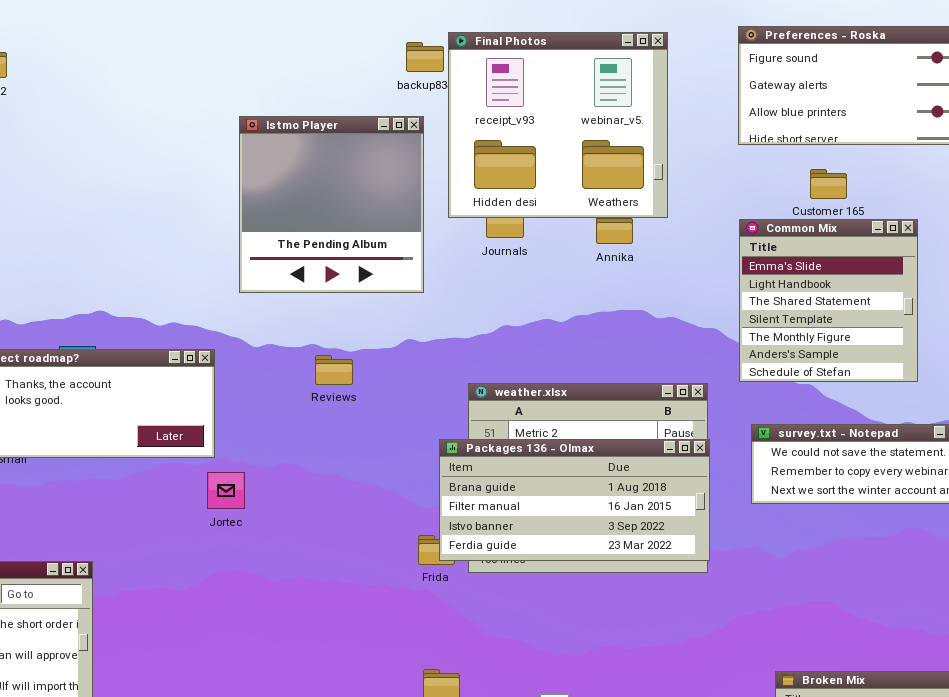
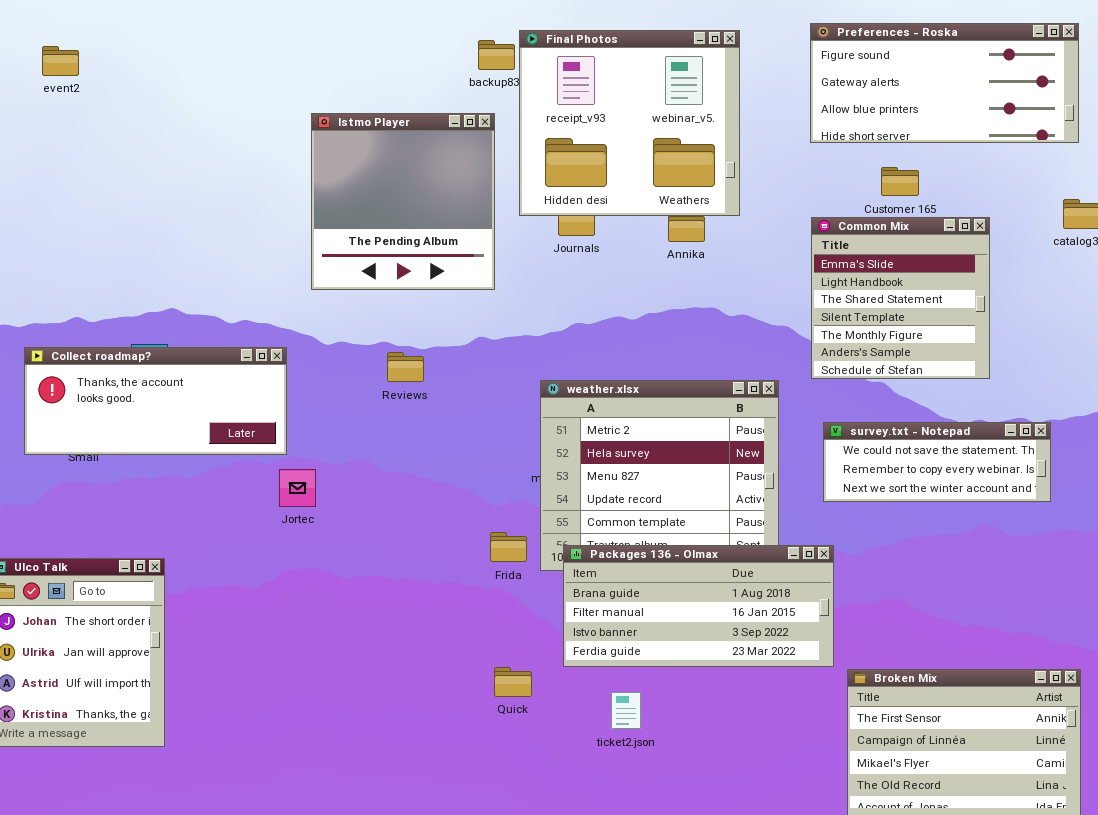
Packages 136 - Olmax: [439,439,710,561] -> [563,545,834,667], moved

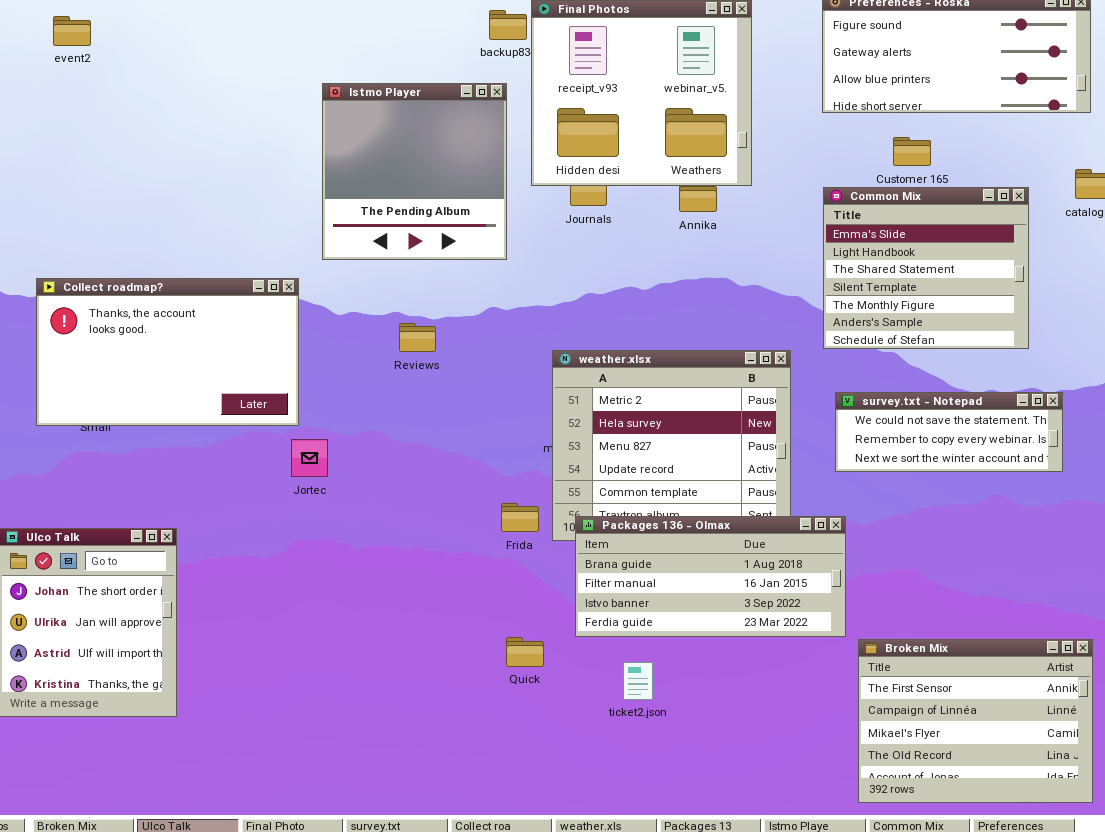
Common Mix: [811,217,990,379] -> [823,187,1029,349], resized
Collect roadmap?: [24,347,287,455] -> [36,278,299,426], resized

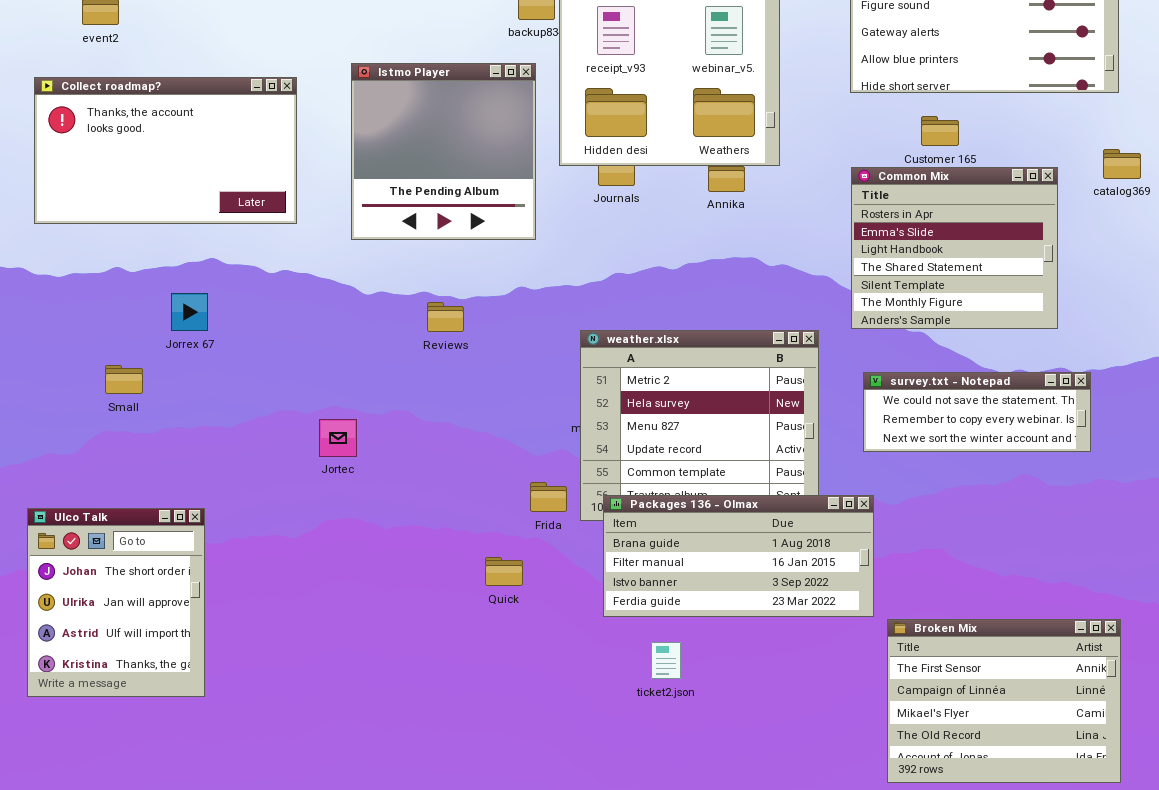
Common Mix: [823,187,1029,349] -> [851,167,1058,329], scrolled up 1 row
Collect roadmap?: [36,278,299,426] -> [34,77,297,224], moved
Quick: [506,637,544,667] -> [485,557,523,586], moved

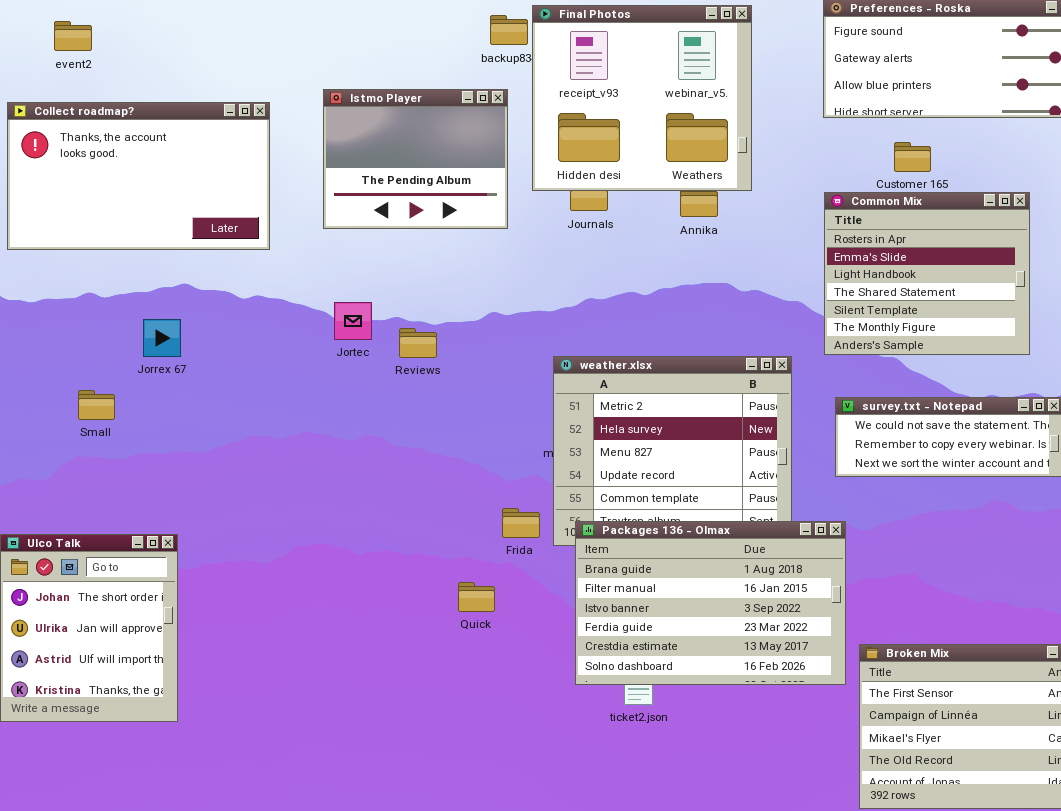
Istmo Player: [351,63,536,240] -> [323,89,508,229], resized
Jortec: [319,419,357,457] -> [334,302,372,340], moved
Packages 136 - Olmax: [603,495,874,617] -> [575,521,846,685], resized

